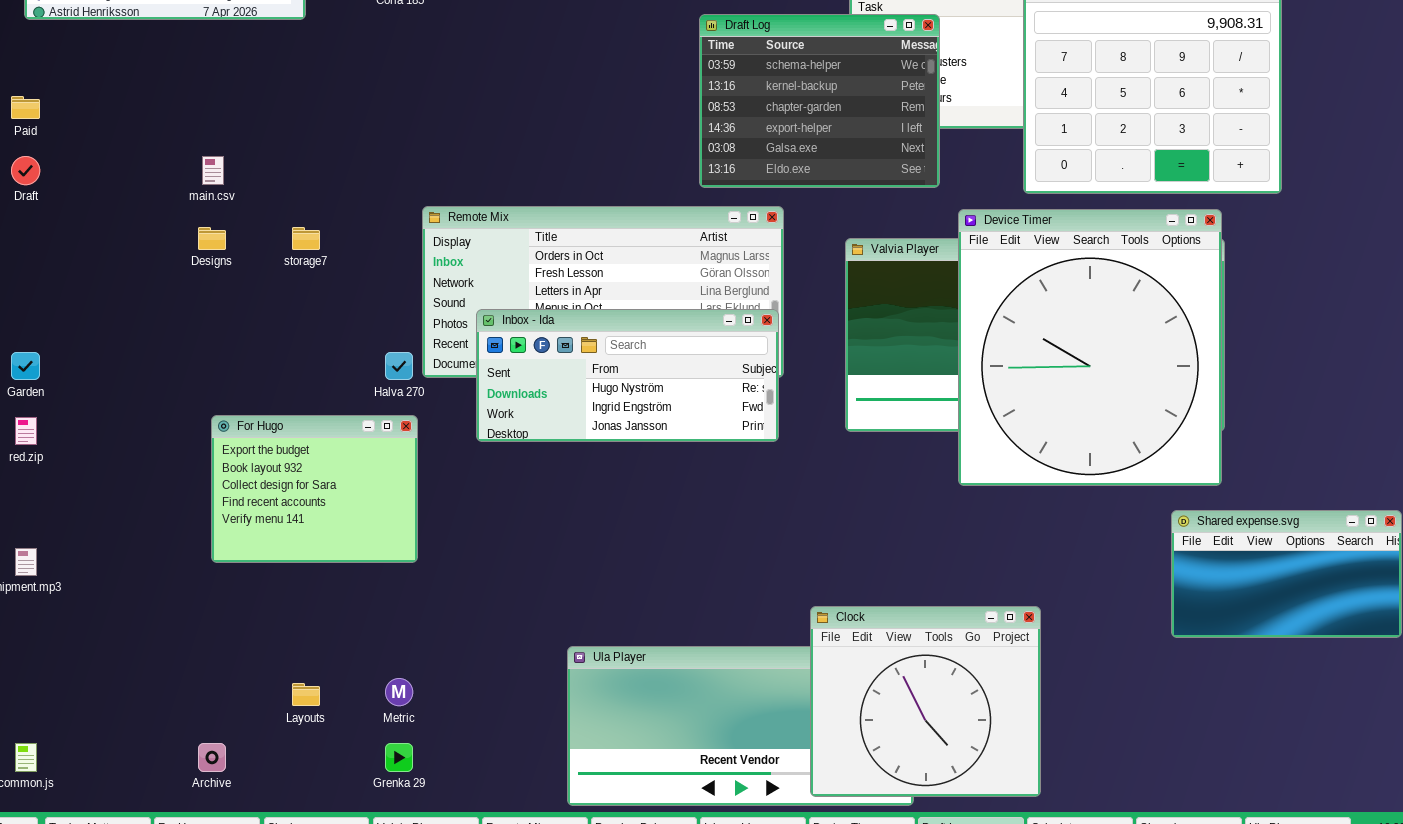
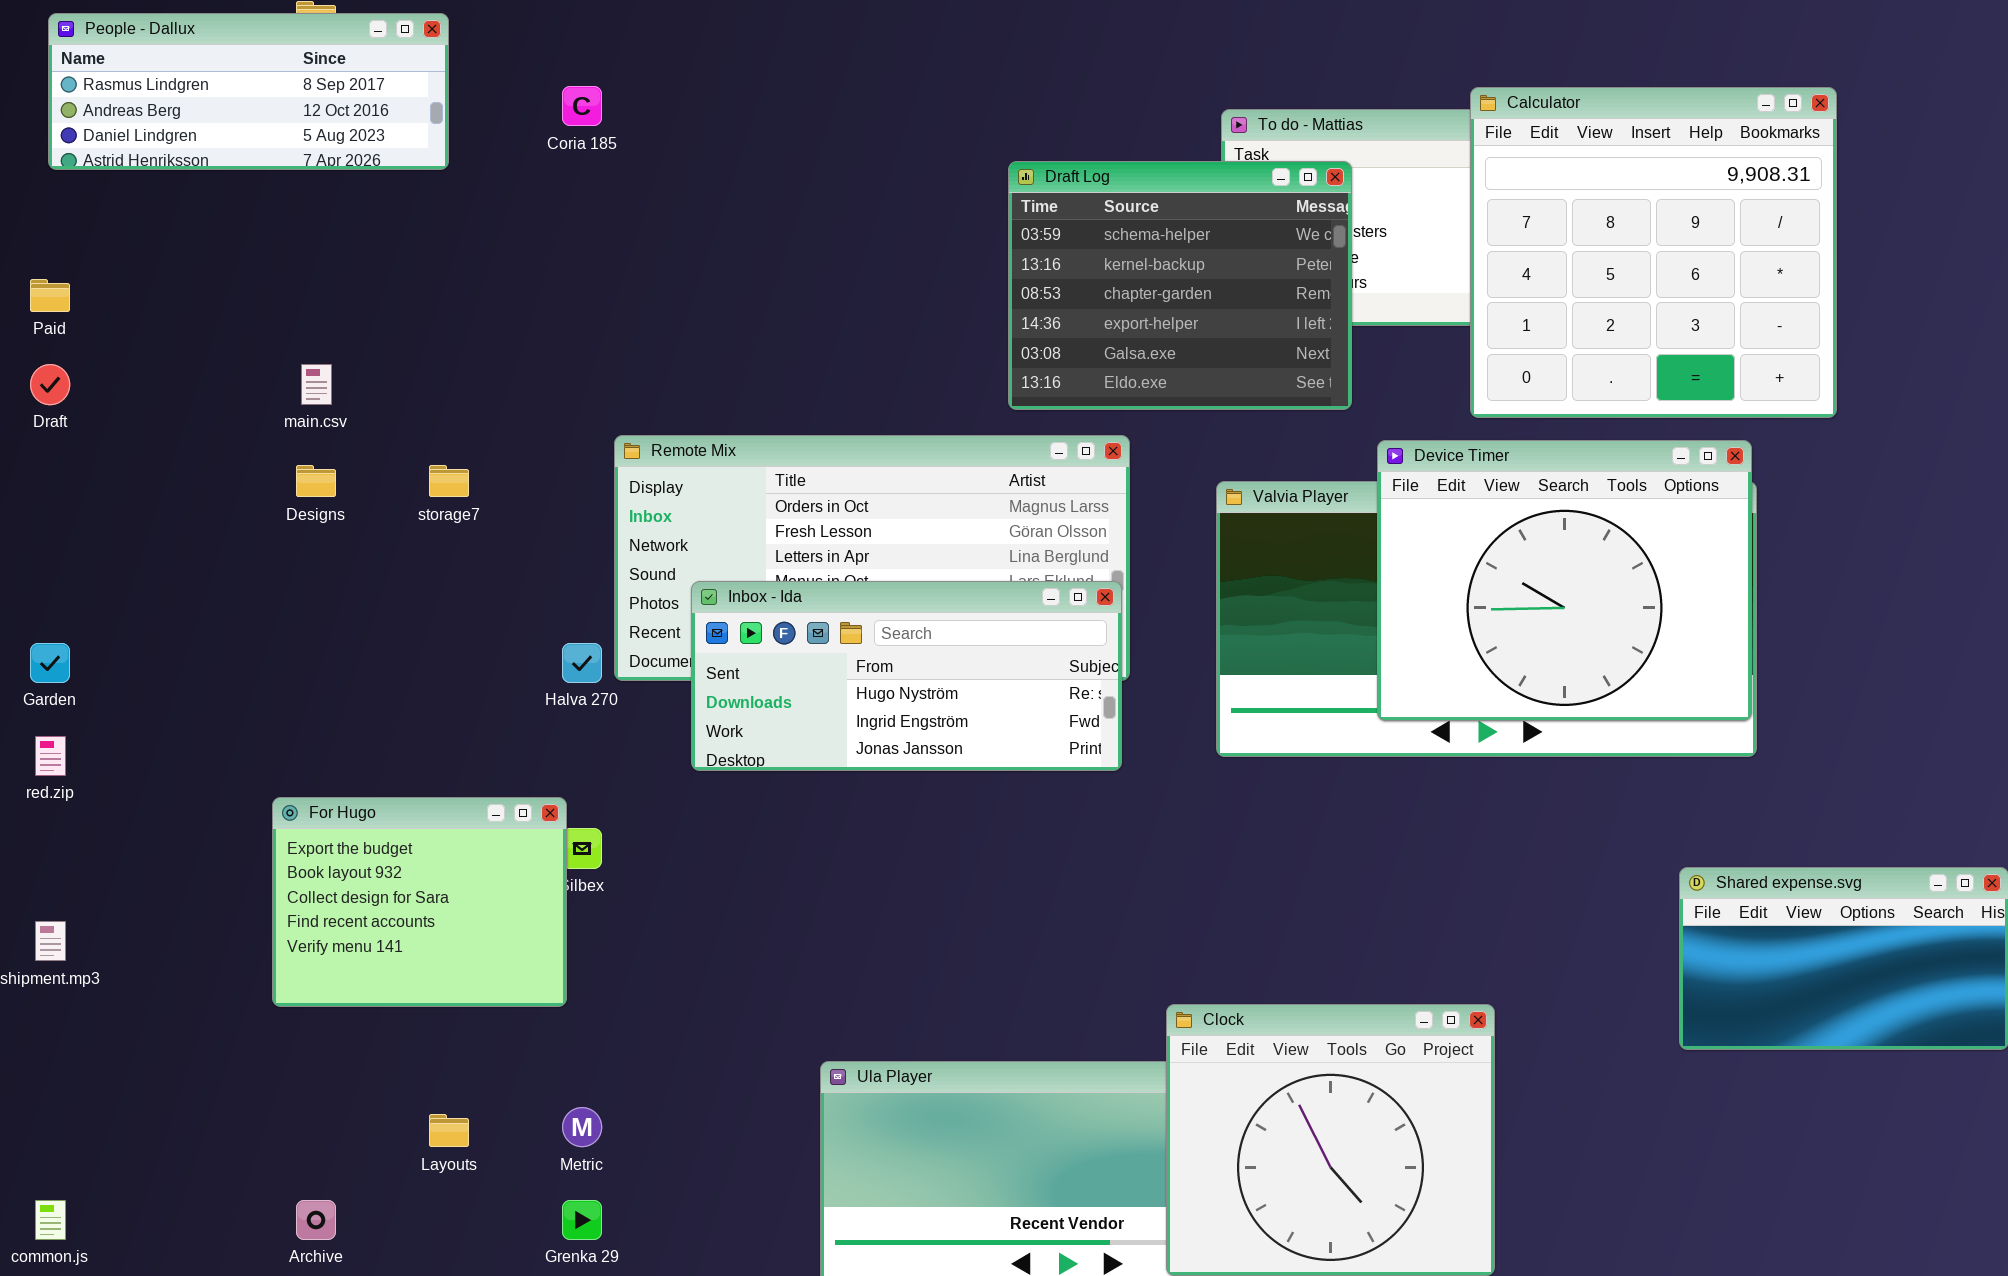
Device Timer: [958,209,1222,486] -> [1377,440,1752,721], resized
For Hugo: [211,415,418,563] -> [272,797,567,1007], moved

